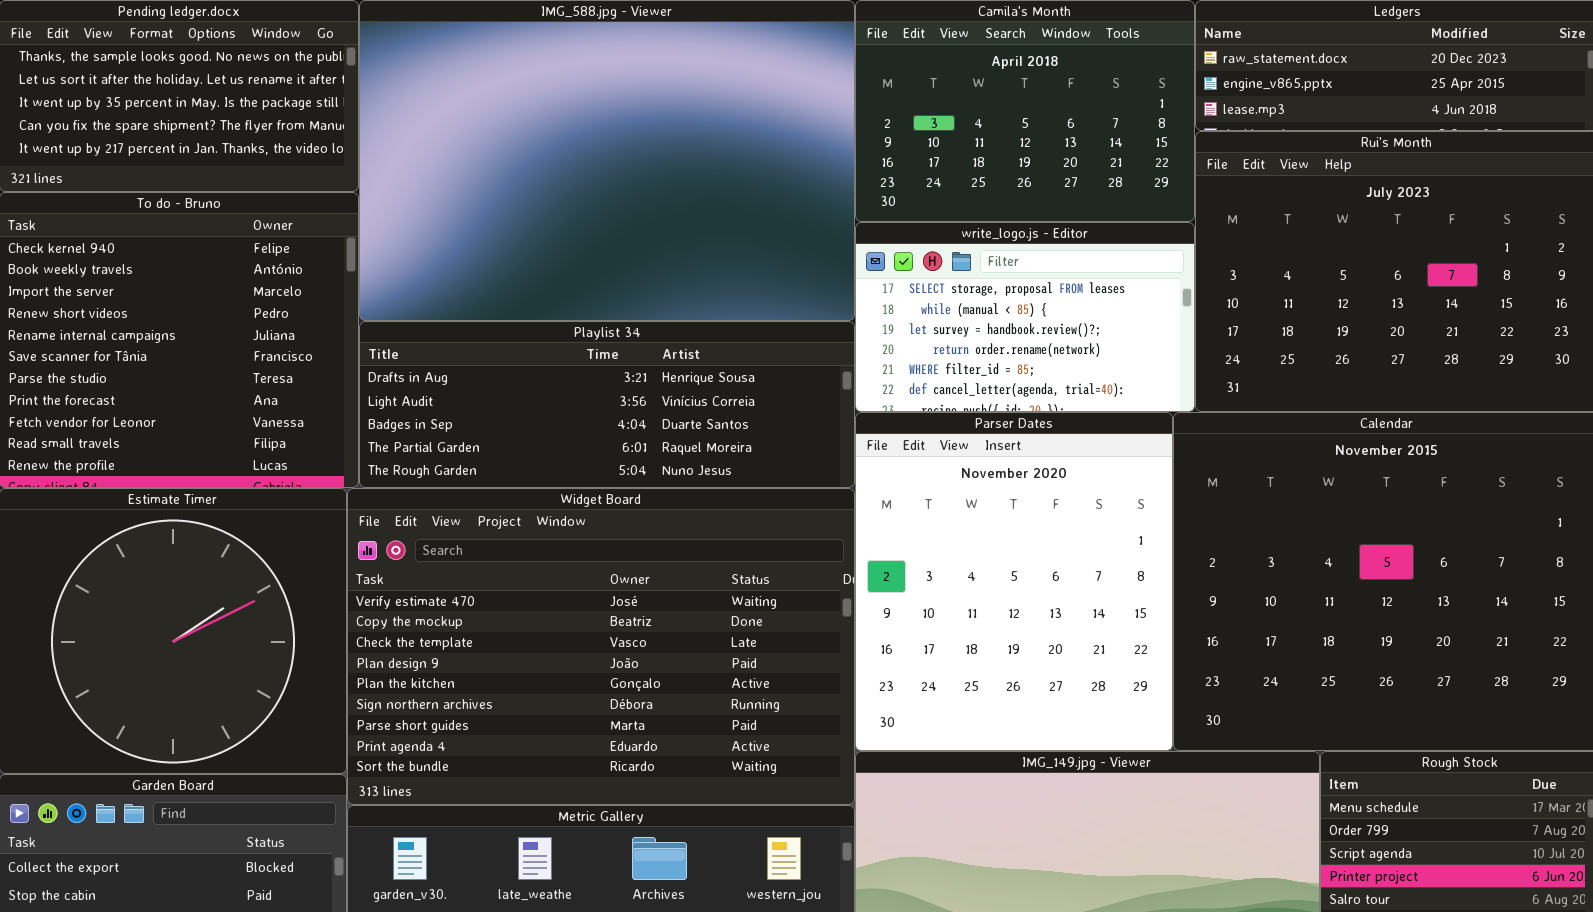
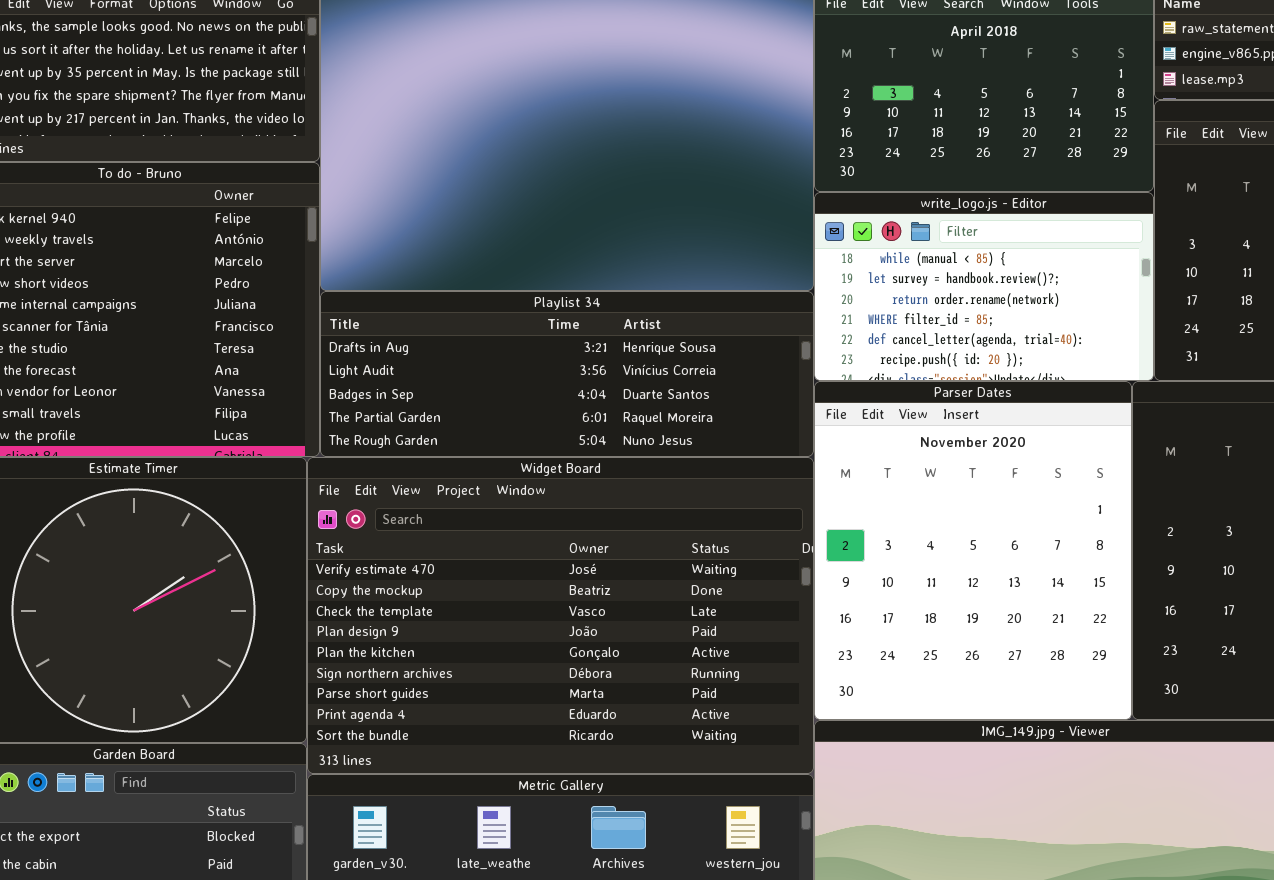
write_logo.js - Editor: [855,222,1195,412] -> [814,192,1154,381], scrolled down 1 row

